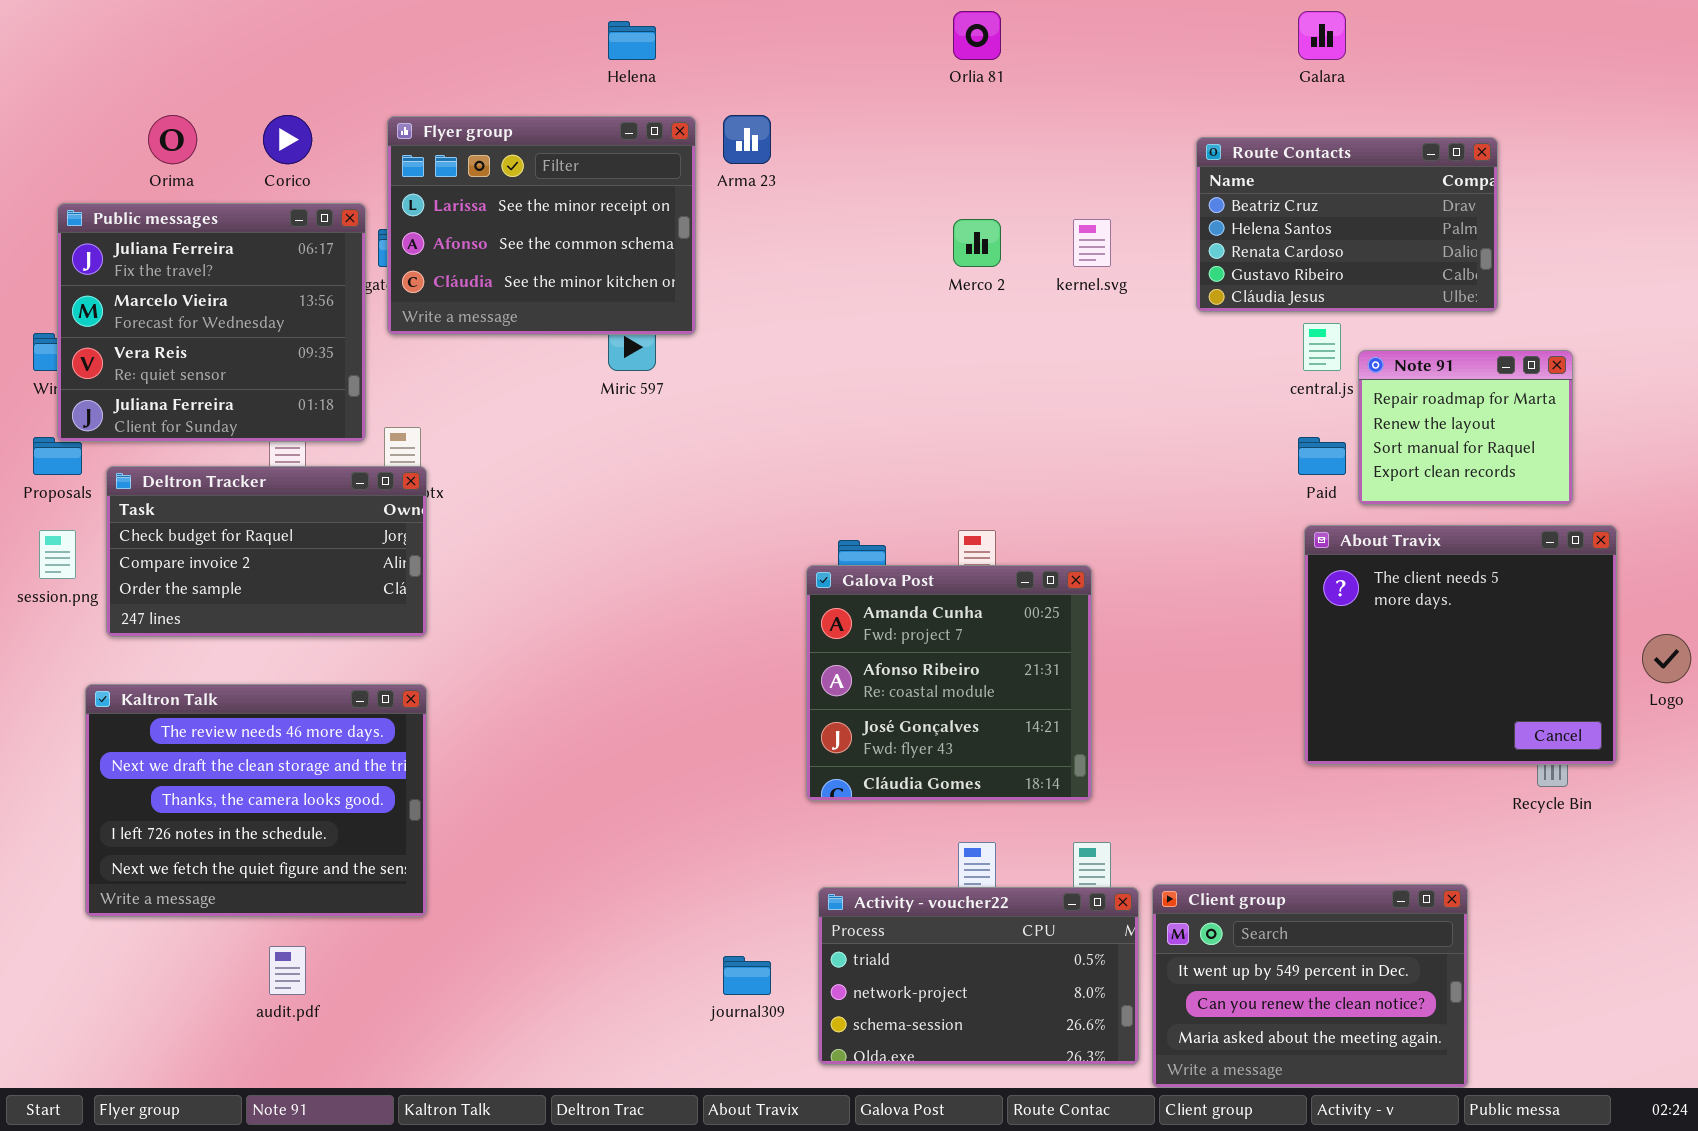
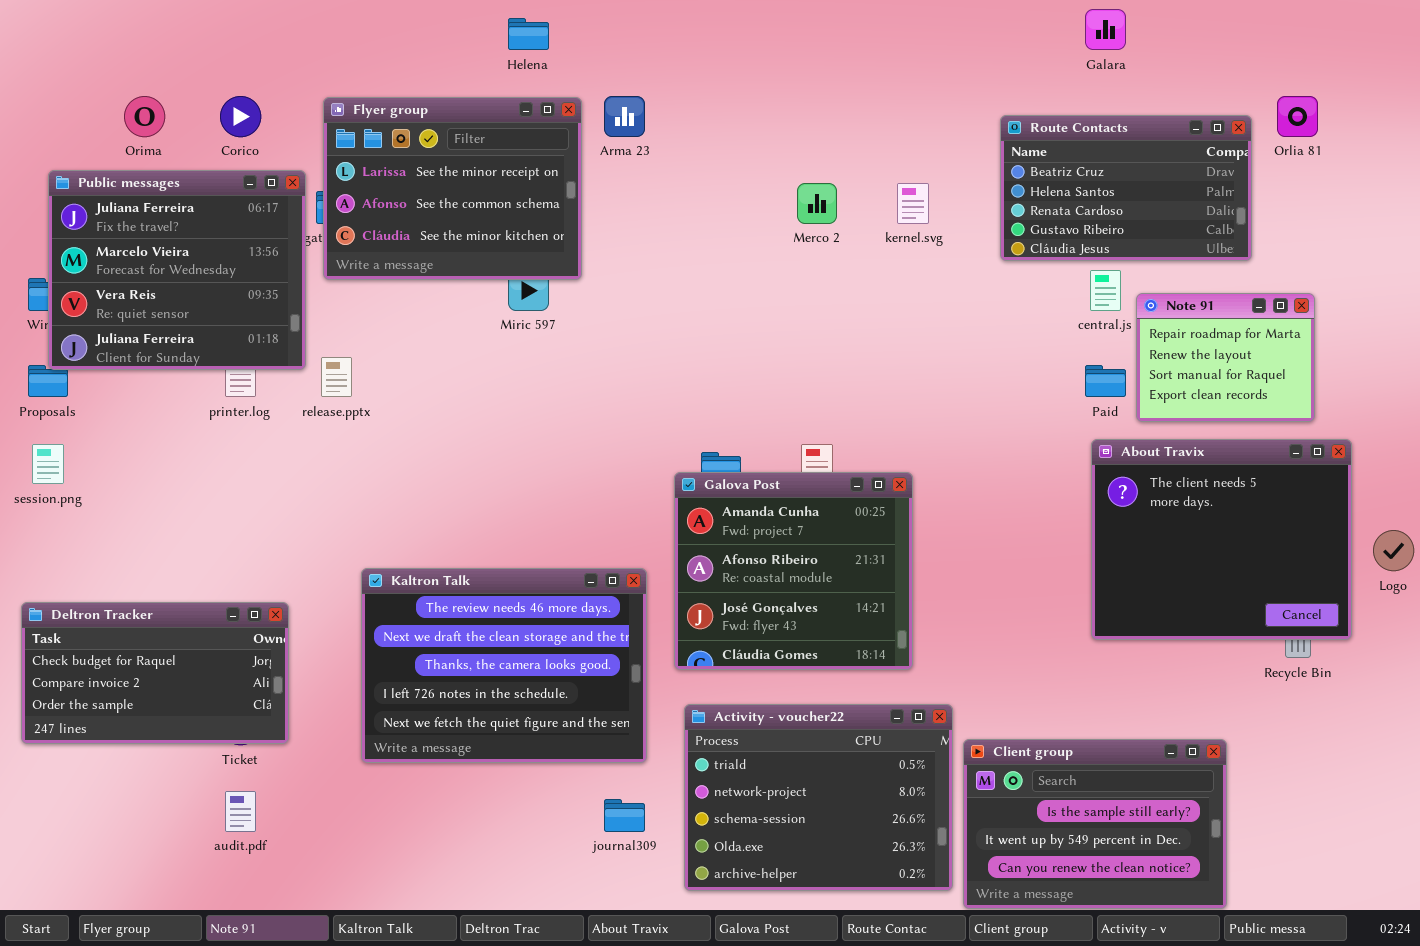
Orlia 81: [953,11,1001,60] -> [1277,96,1318,137], moved
Deltron Tracker: [106,466,427,637] -> [21,602,289,744], moved
Kaltron Talk: [85,684,427,917] -> [361,568,647,763], moved
Client group: [1152,884,1468,1088] -> [963,739,1227,909], scrolled up 1 row
Activity - voucher22: [818,887,1139,1065] -> [684,704,953,891], resized

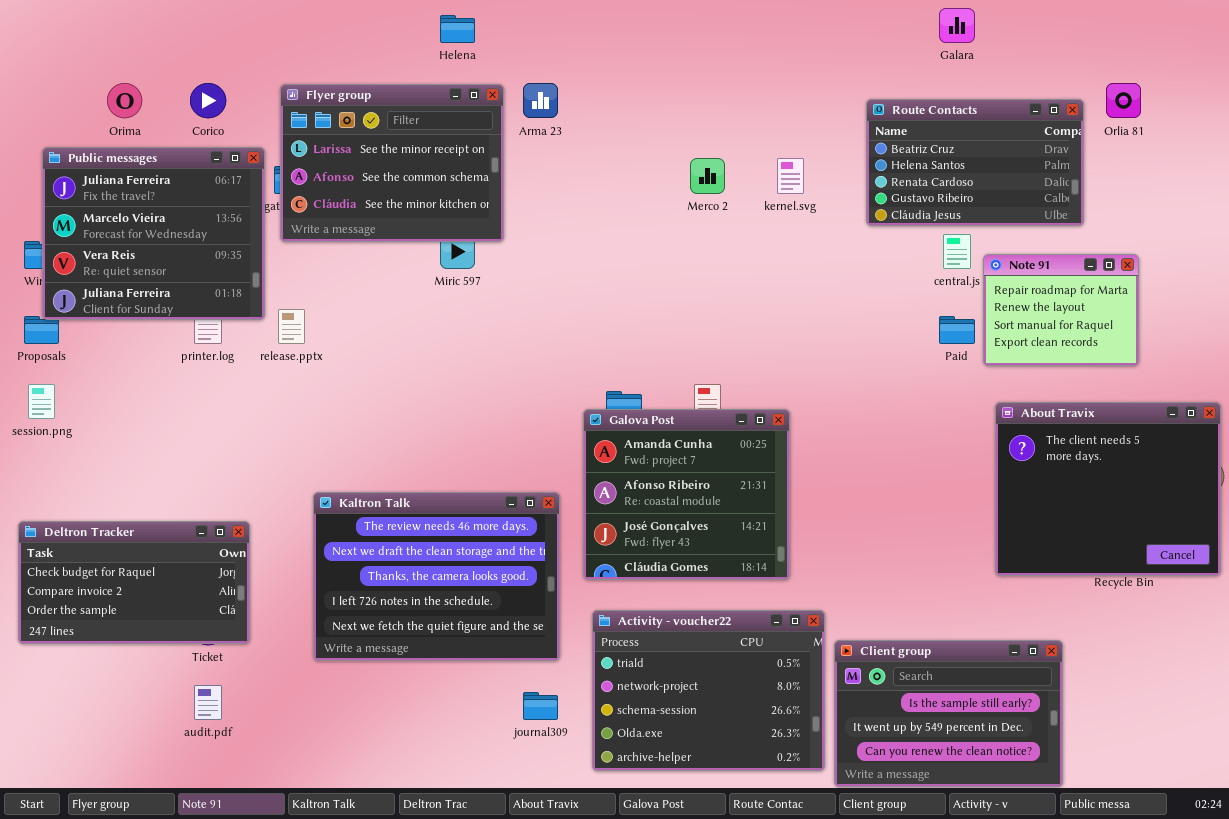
About Travix: [1091,439,1352,640] -> [995,402,1221,576], moved

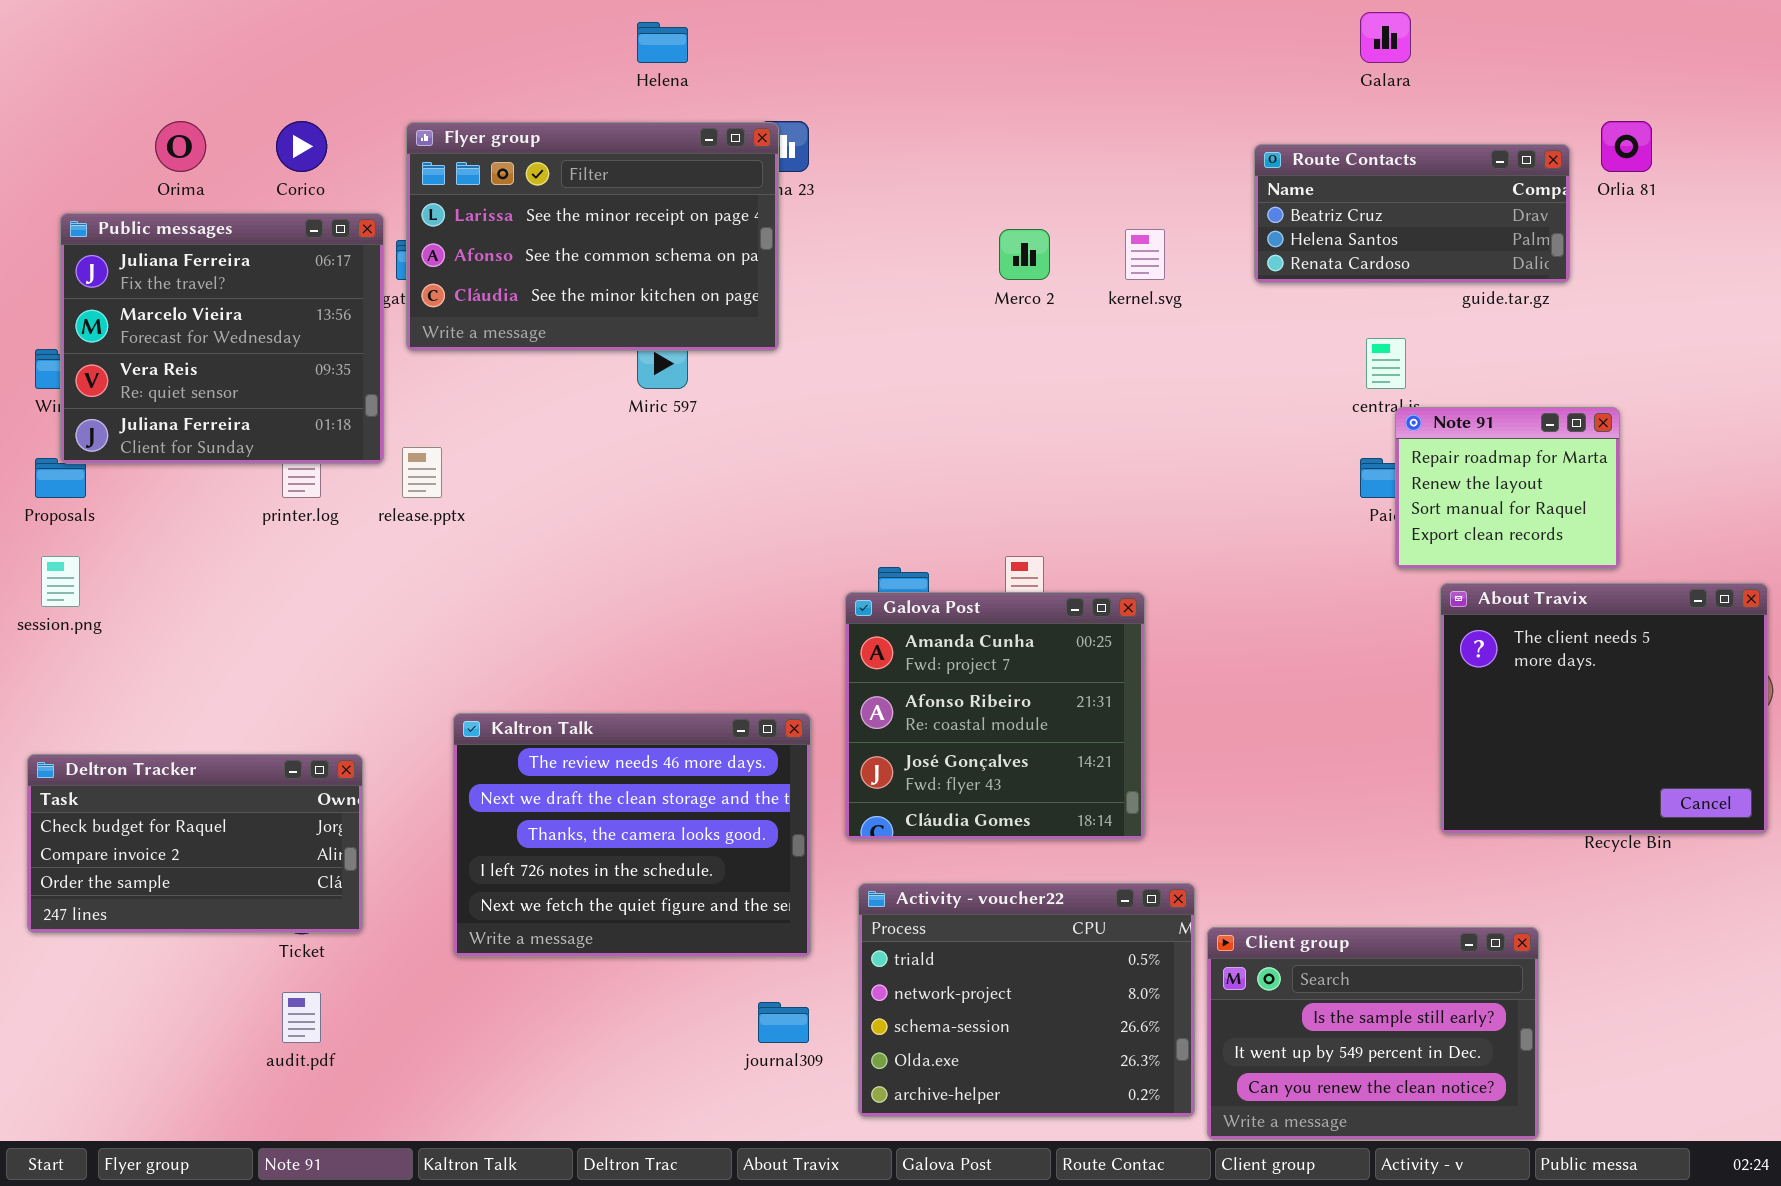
Flyer group: [280,84,504,242] -> [406,122,779,351], resized
Route Contacts: [866,99,1084,226] -> [1254,144,1570,283], resized
Note 91: [983,254,1139,366] -> [1395,407,1620,569], moved

